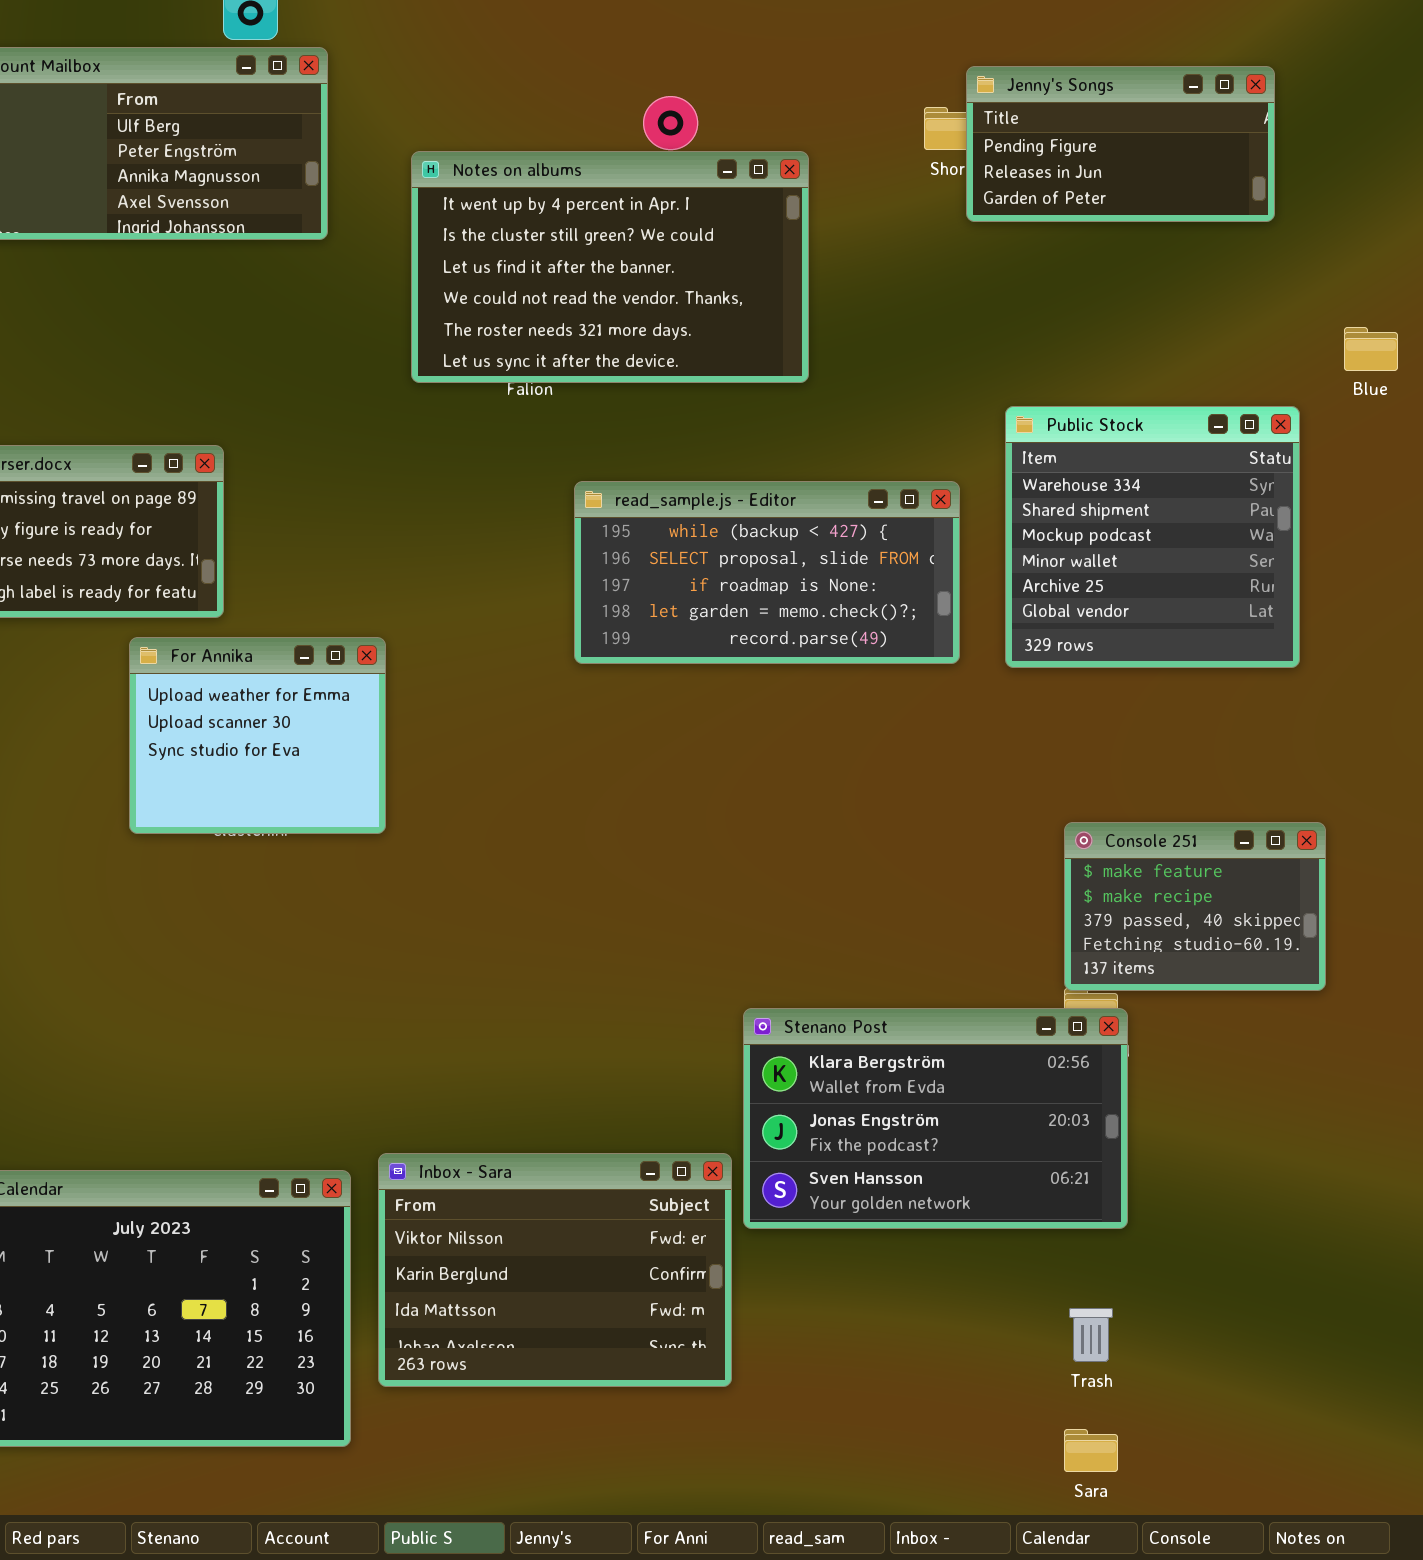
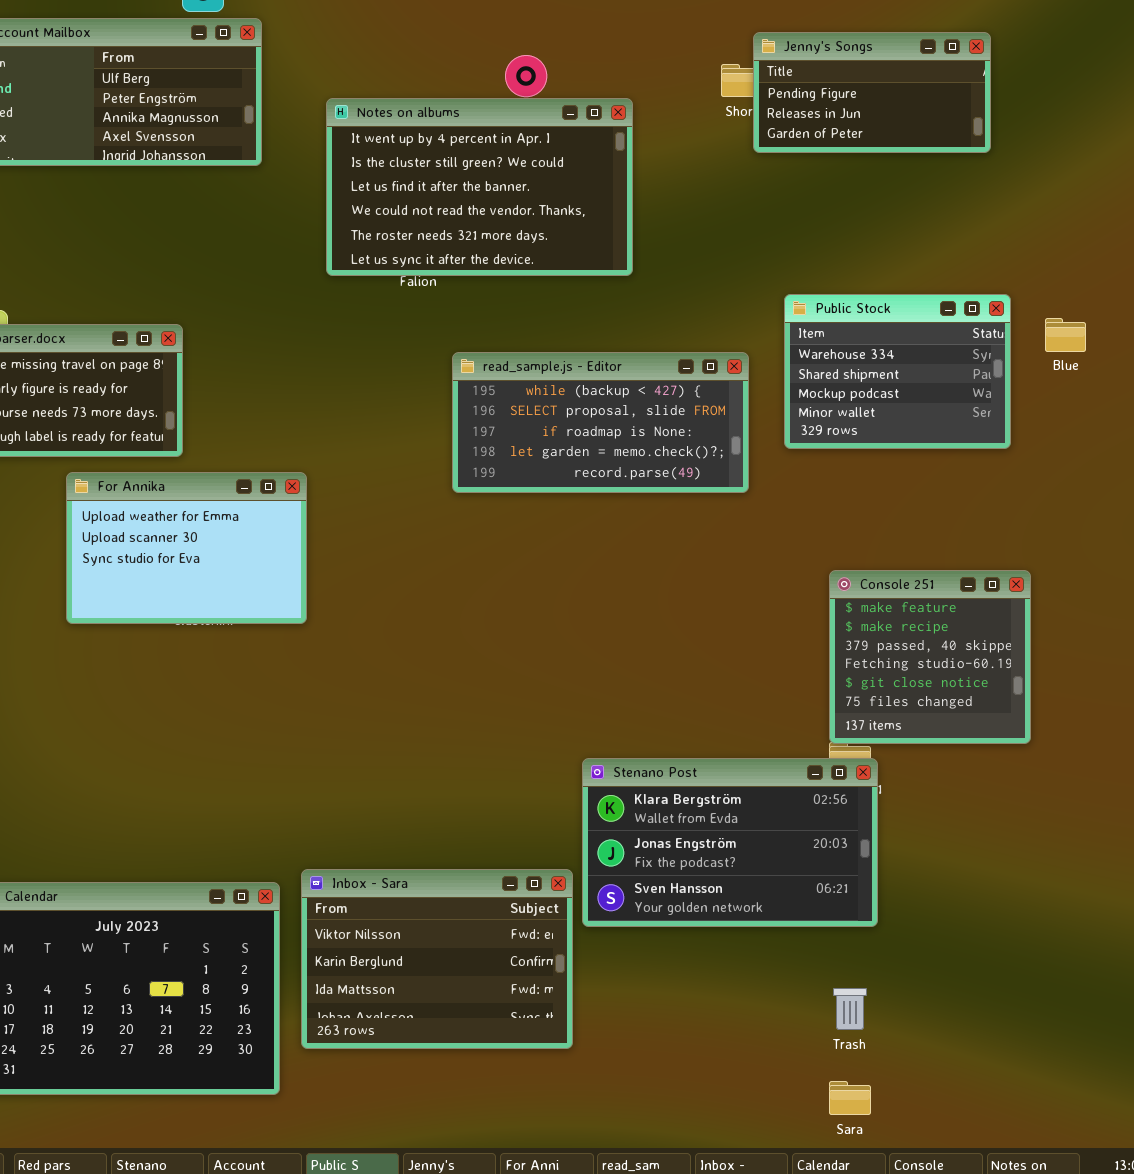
Blue: [1344,327,1398,371] -> [1045,318,1086,352], moved
Public Stock: [1005,406,1300,668] -> [784,294,1011,449], resized
For Annika: [129,637,386,834] -> [66,472,307,624], resized
Console 251: [1064,822,1326,991] -> [829,570,1031,744], resized

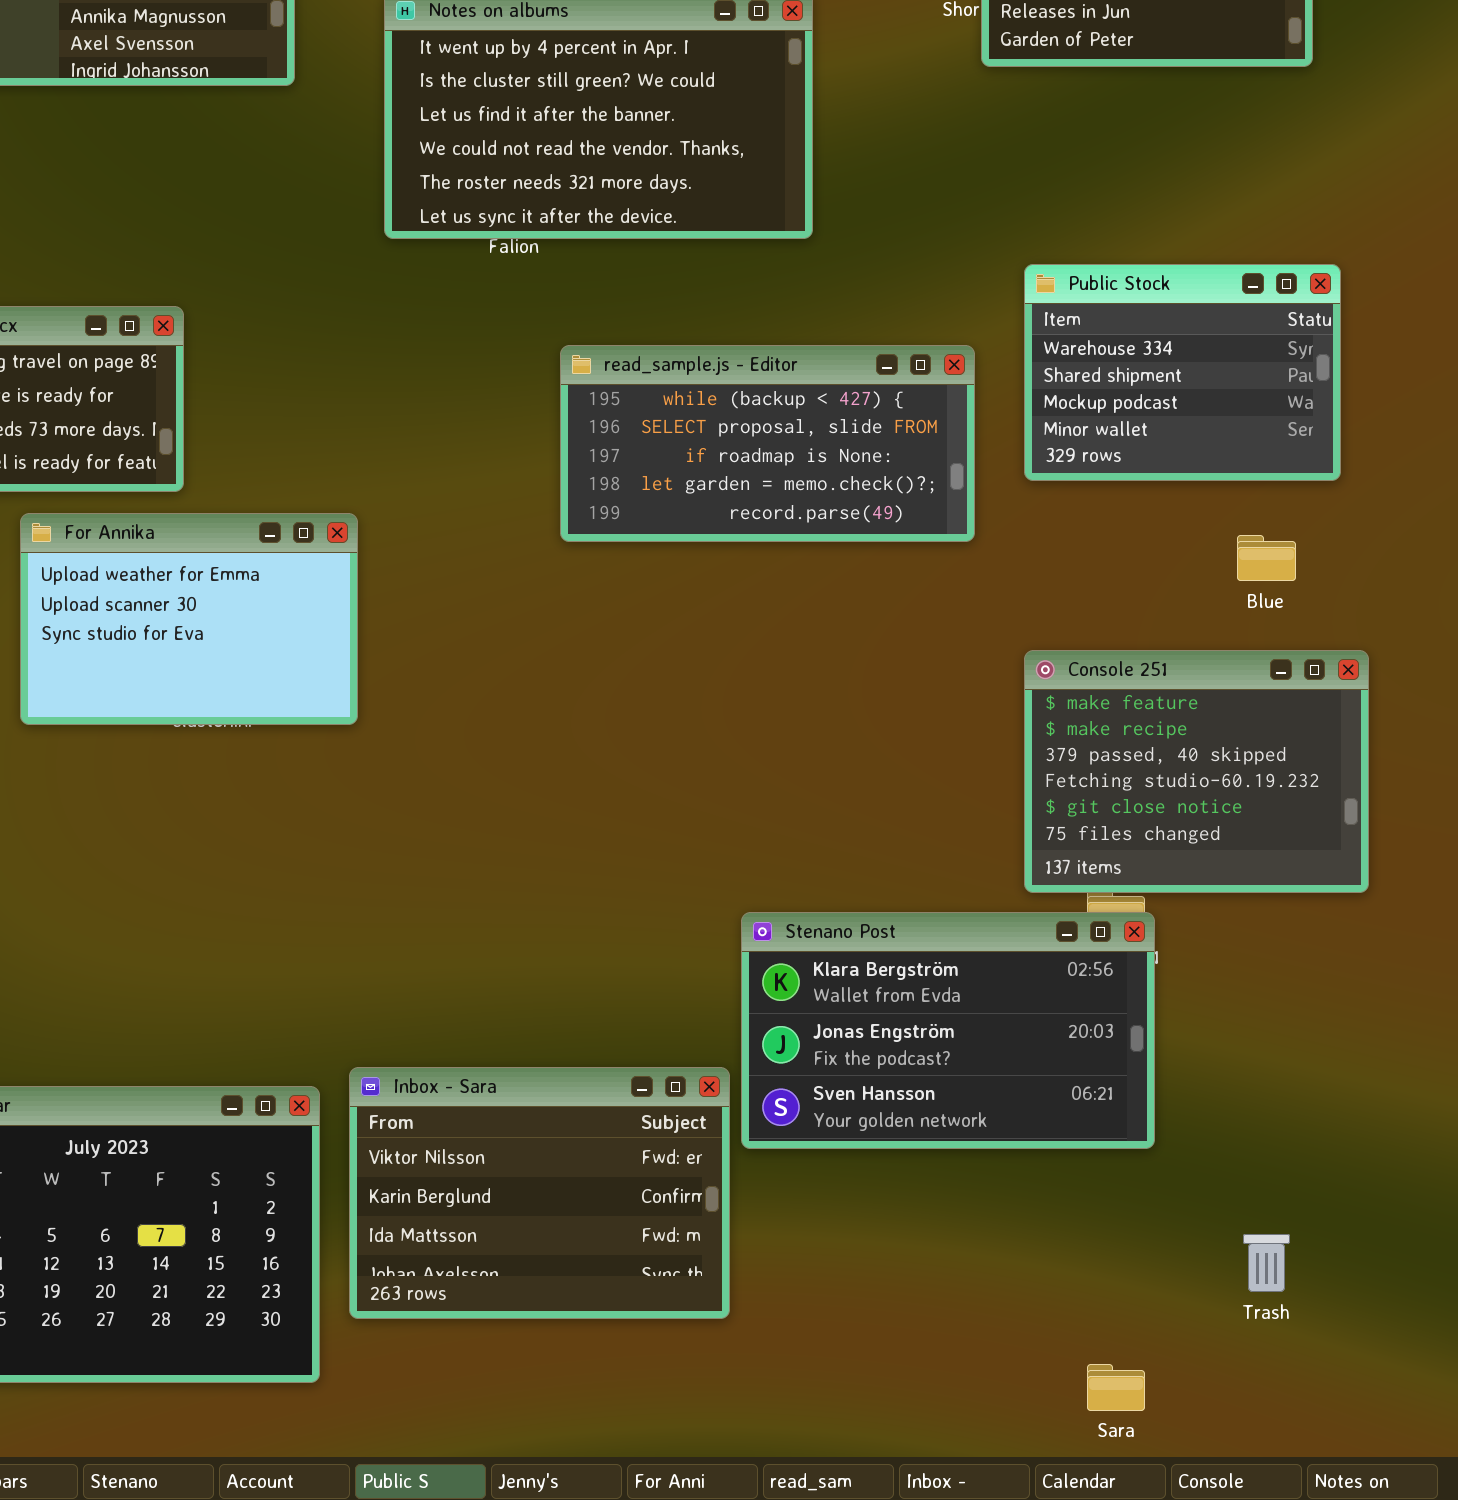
Blue: [1045,318,1086,352] -> [1237,535,1296,581], moved
Console 251: [829,570,1031,744] -> [1024,650,1369,893], resized
Trash: [833,988,867,1030] -> [1243,1234,1290,1292], moved

